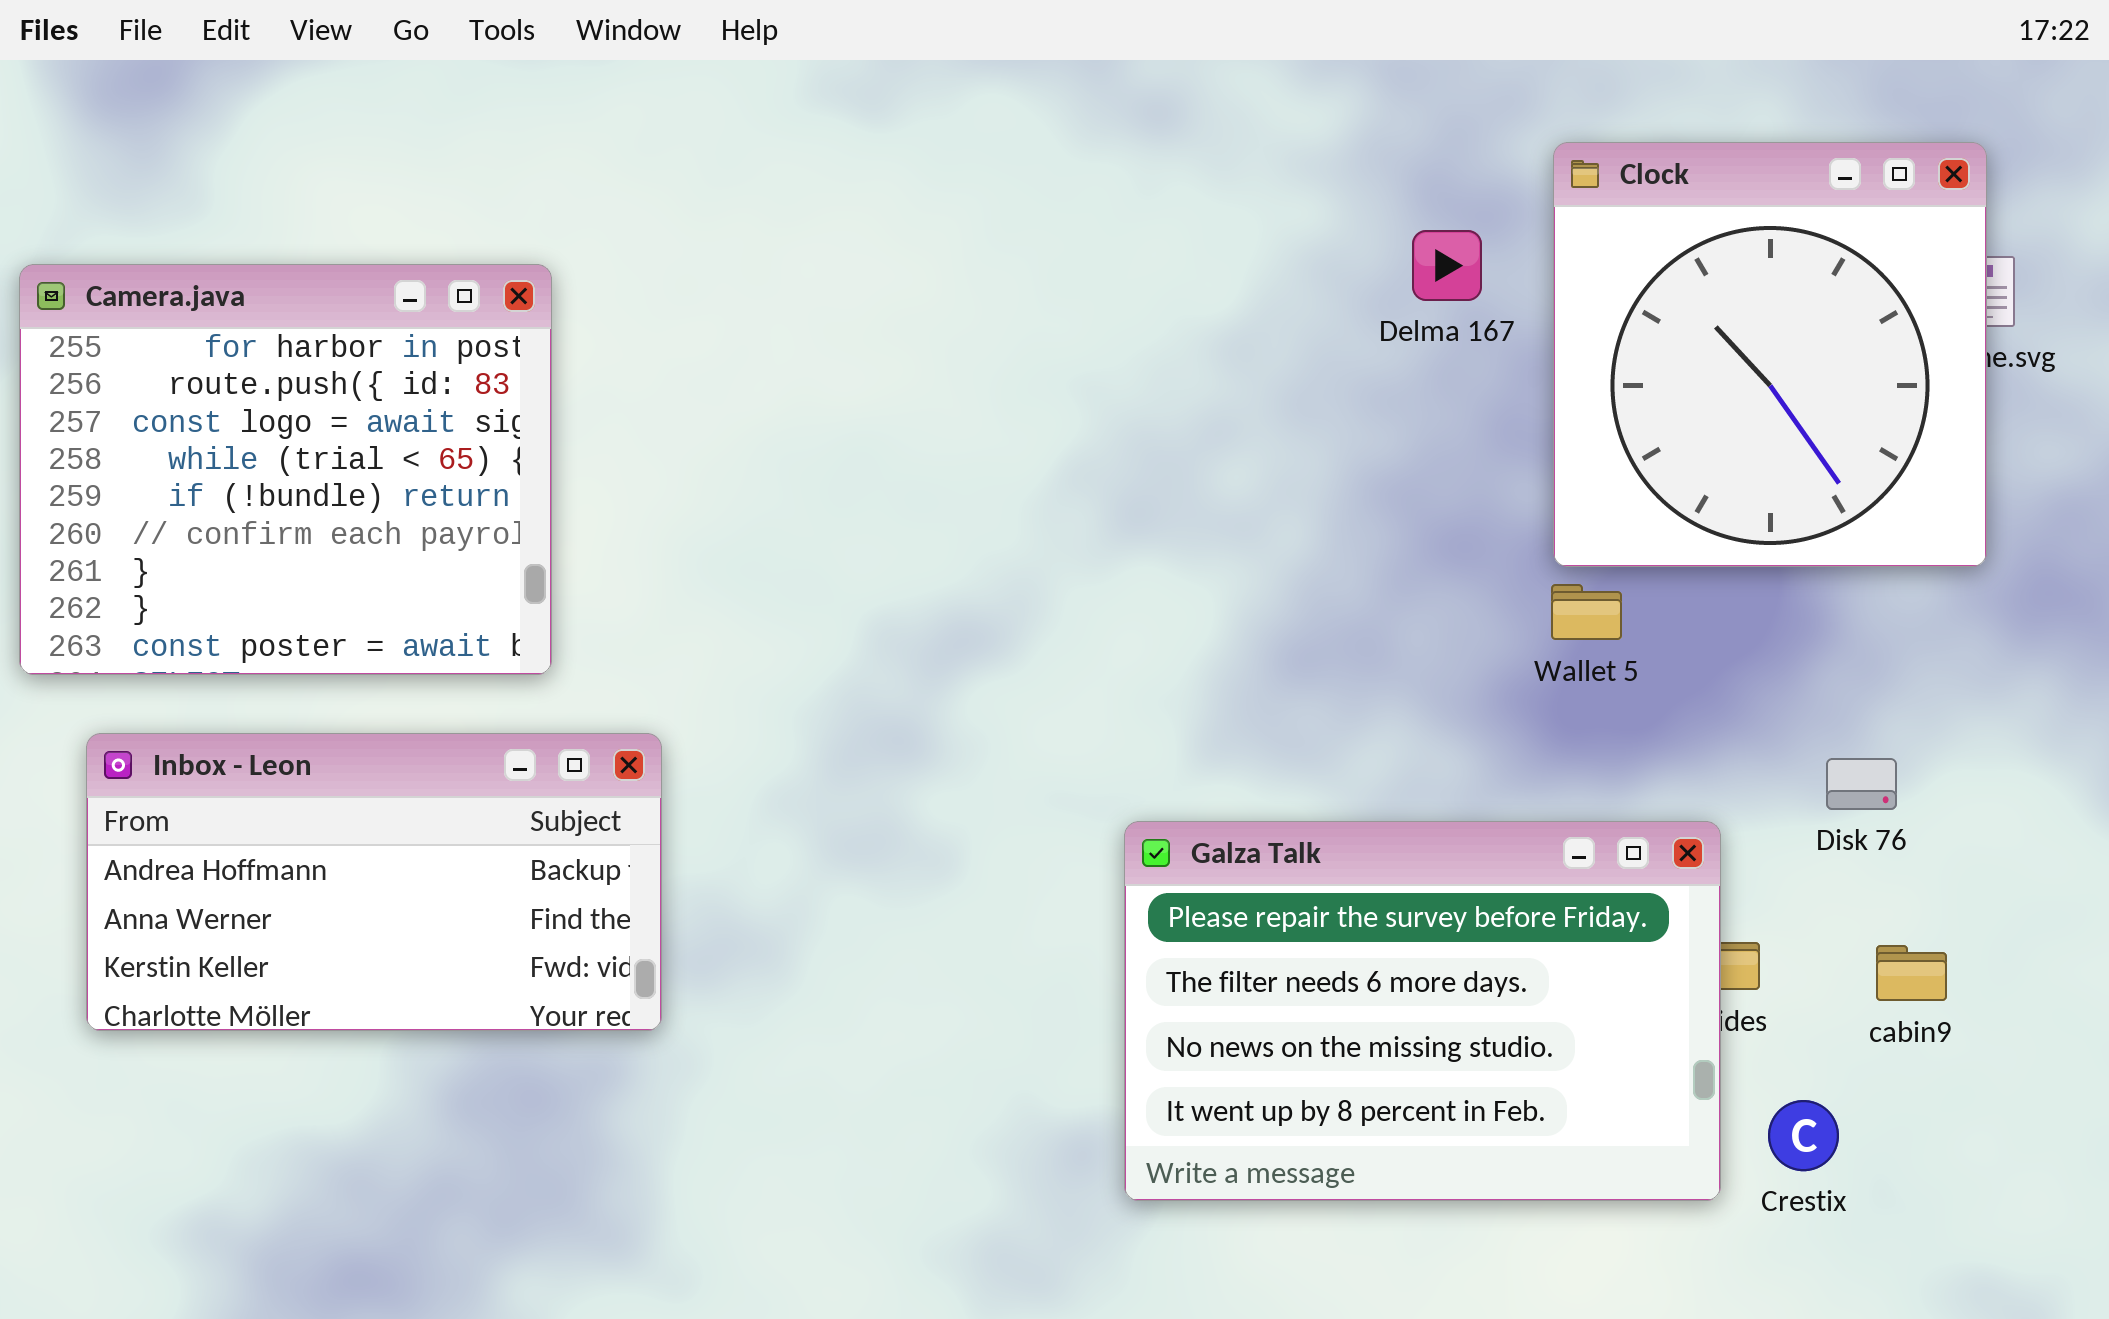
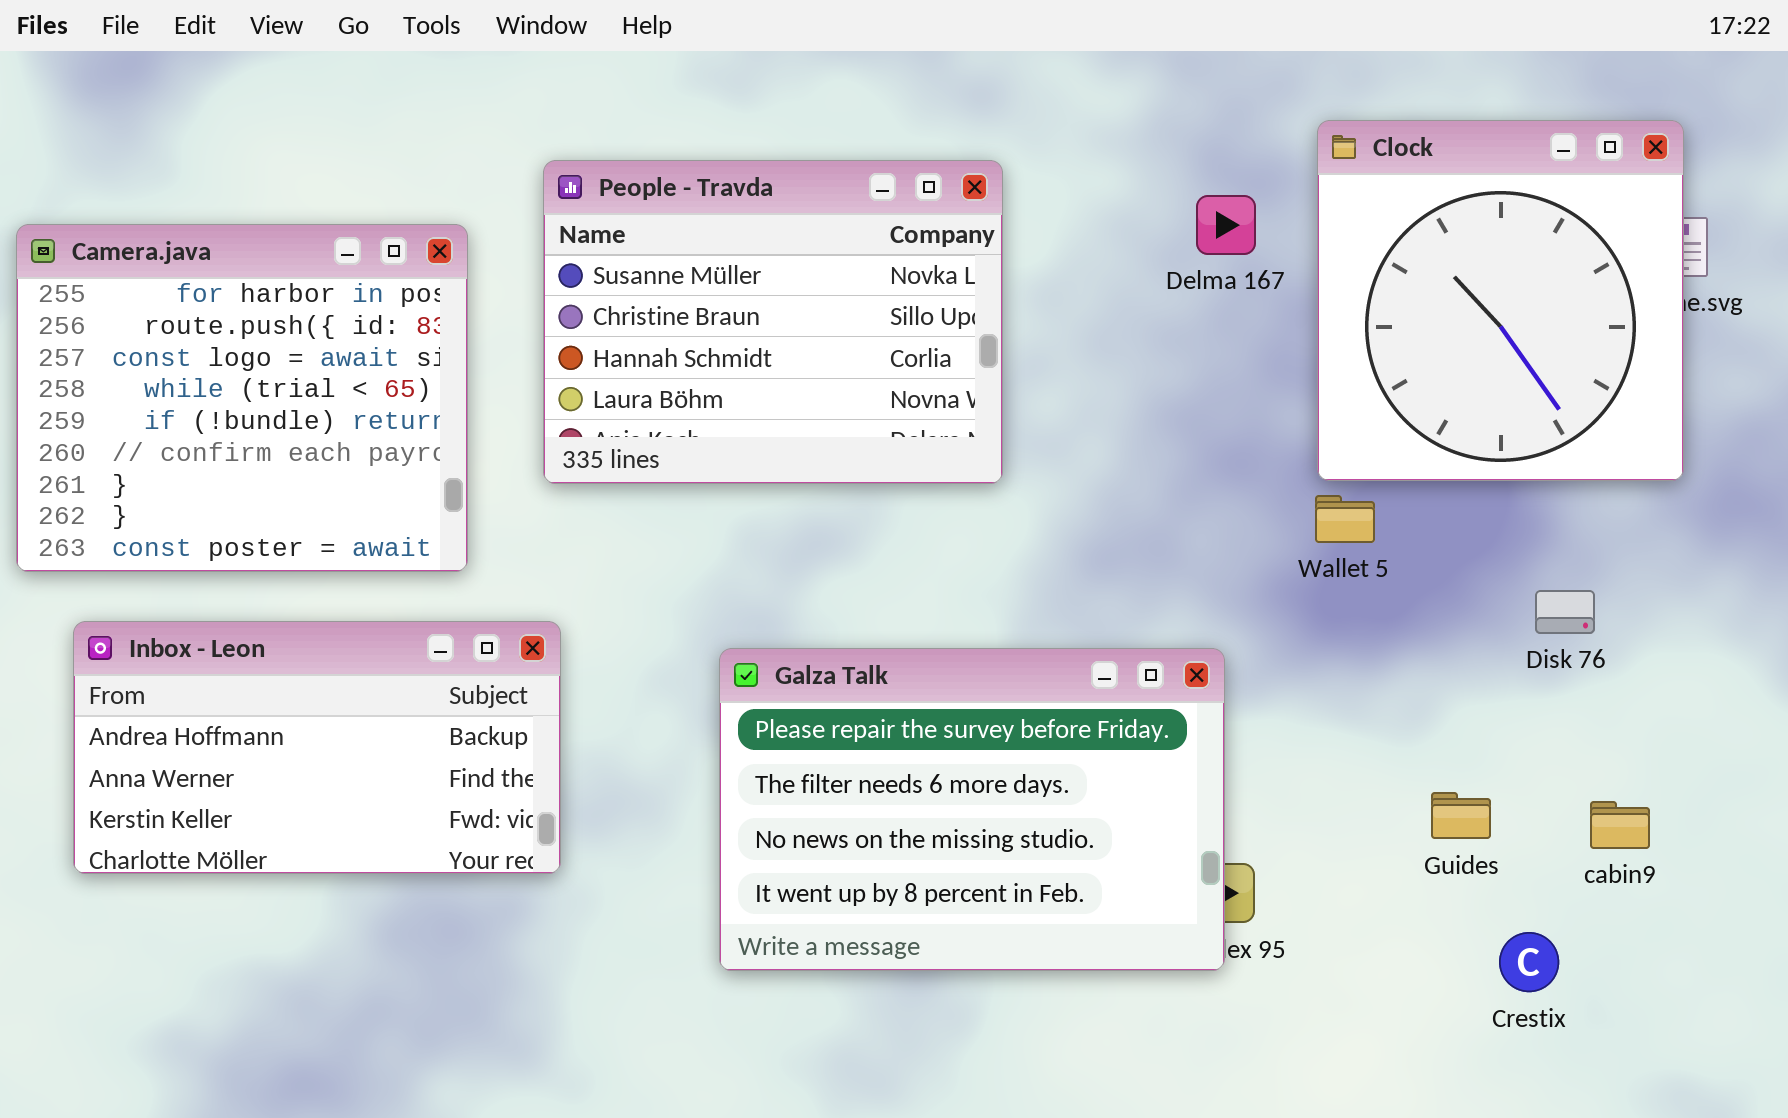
People - Travda: none -> [543,160,1003,484], opened
Disk 76: [1826,758,1897,810] -> [1535,590,1595,634], moved
Galza Talk: [1124,821,1721,1201] -> [719,648,1225,971], moved

